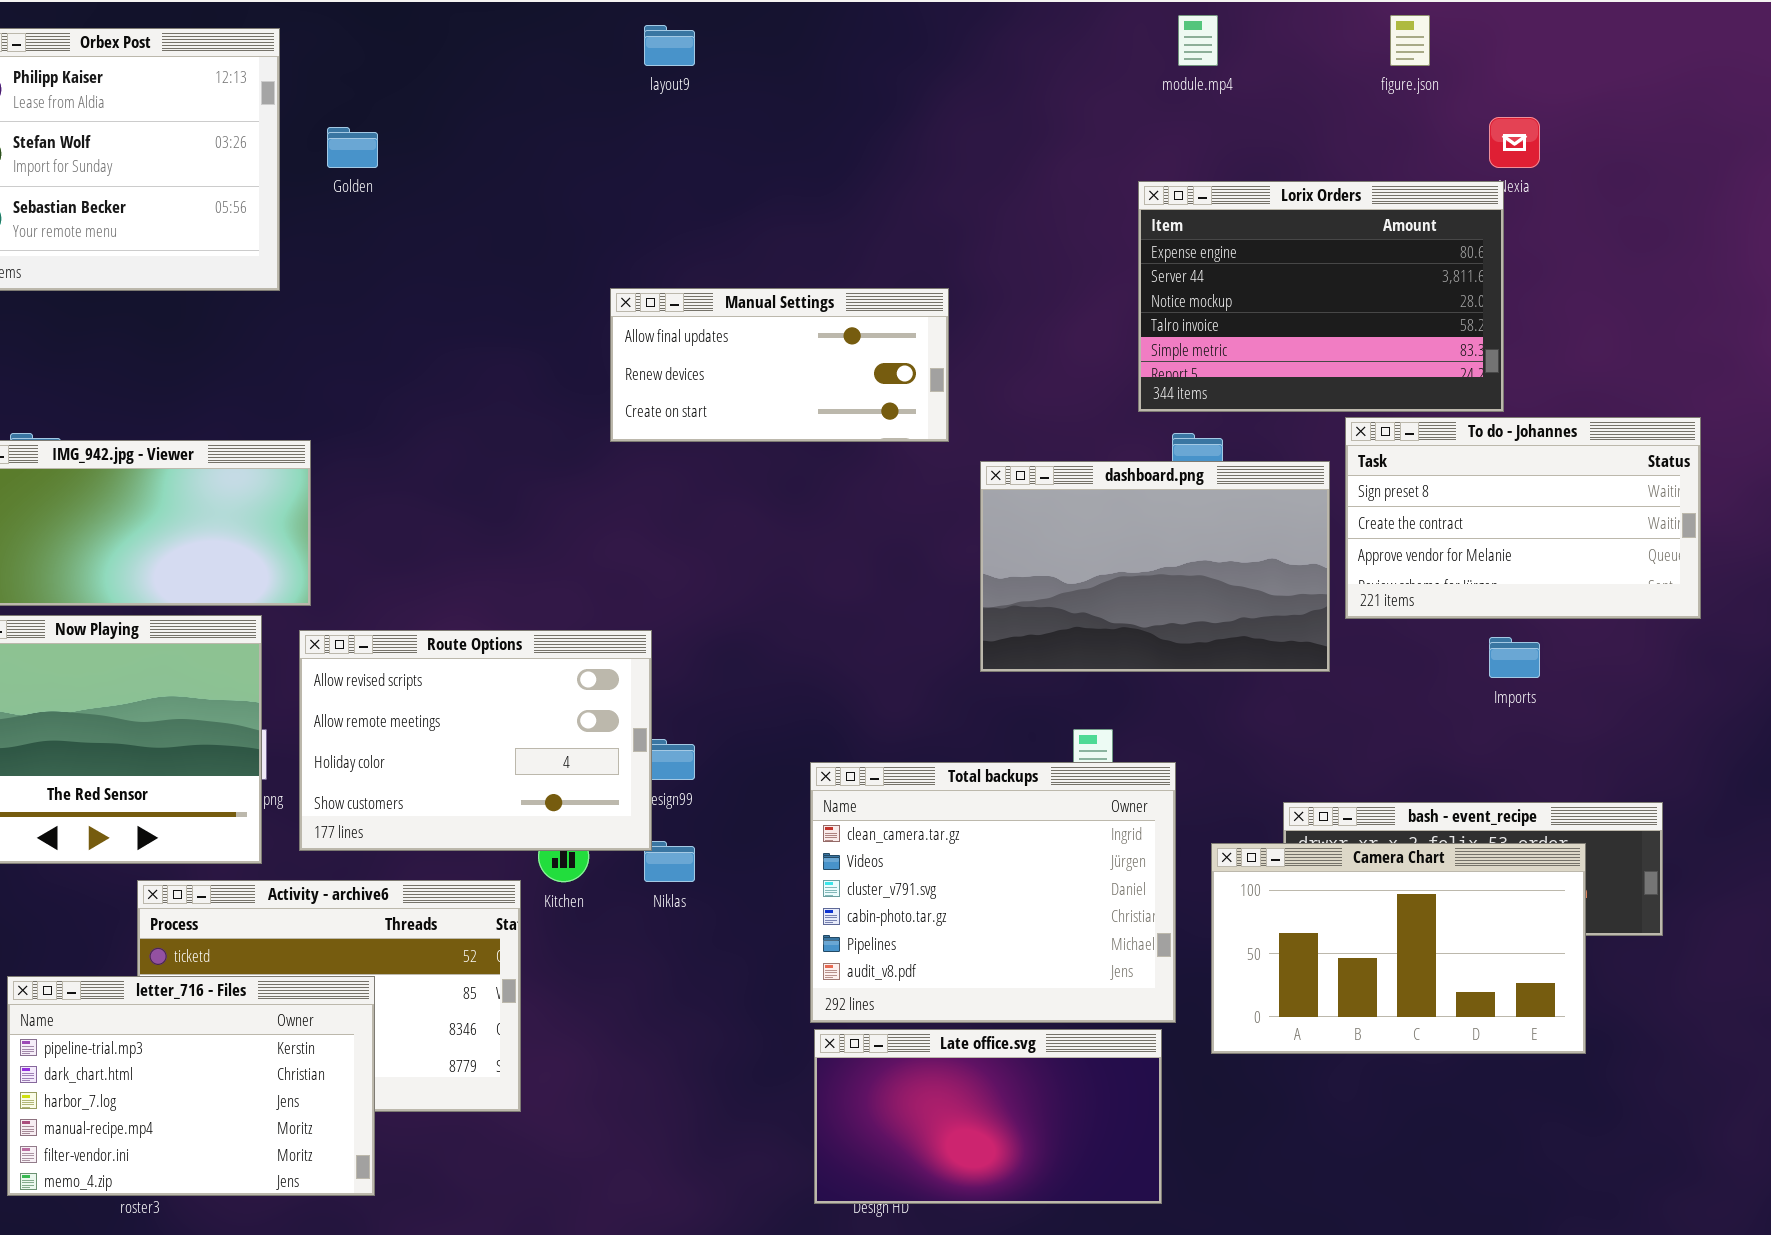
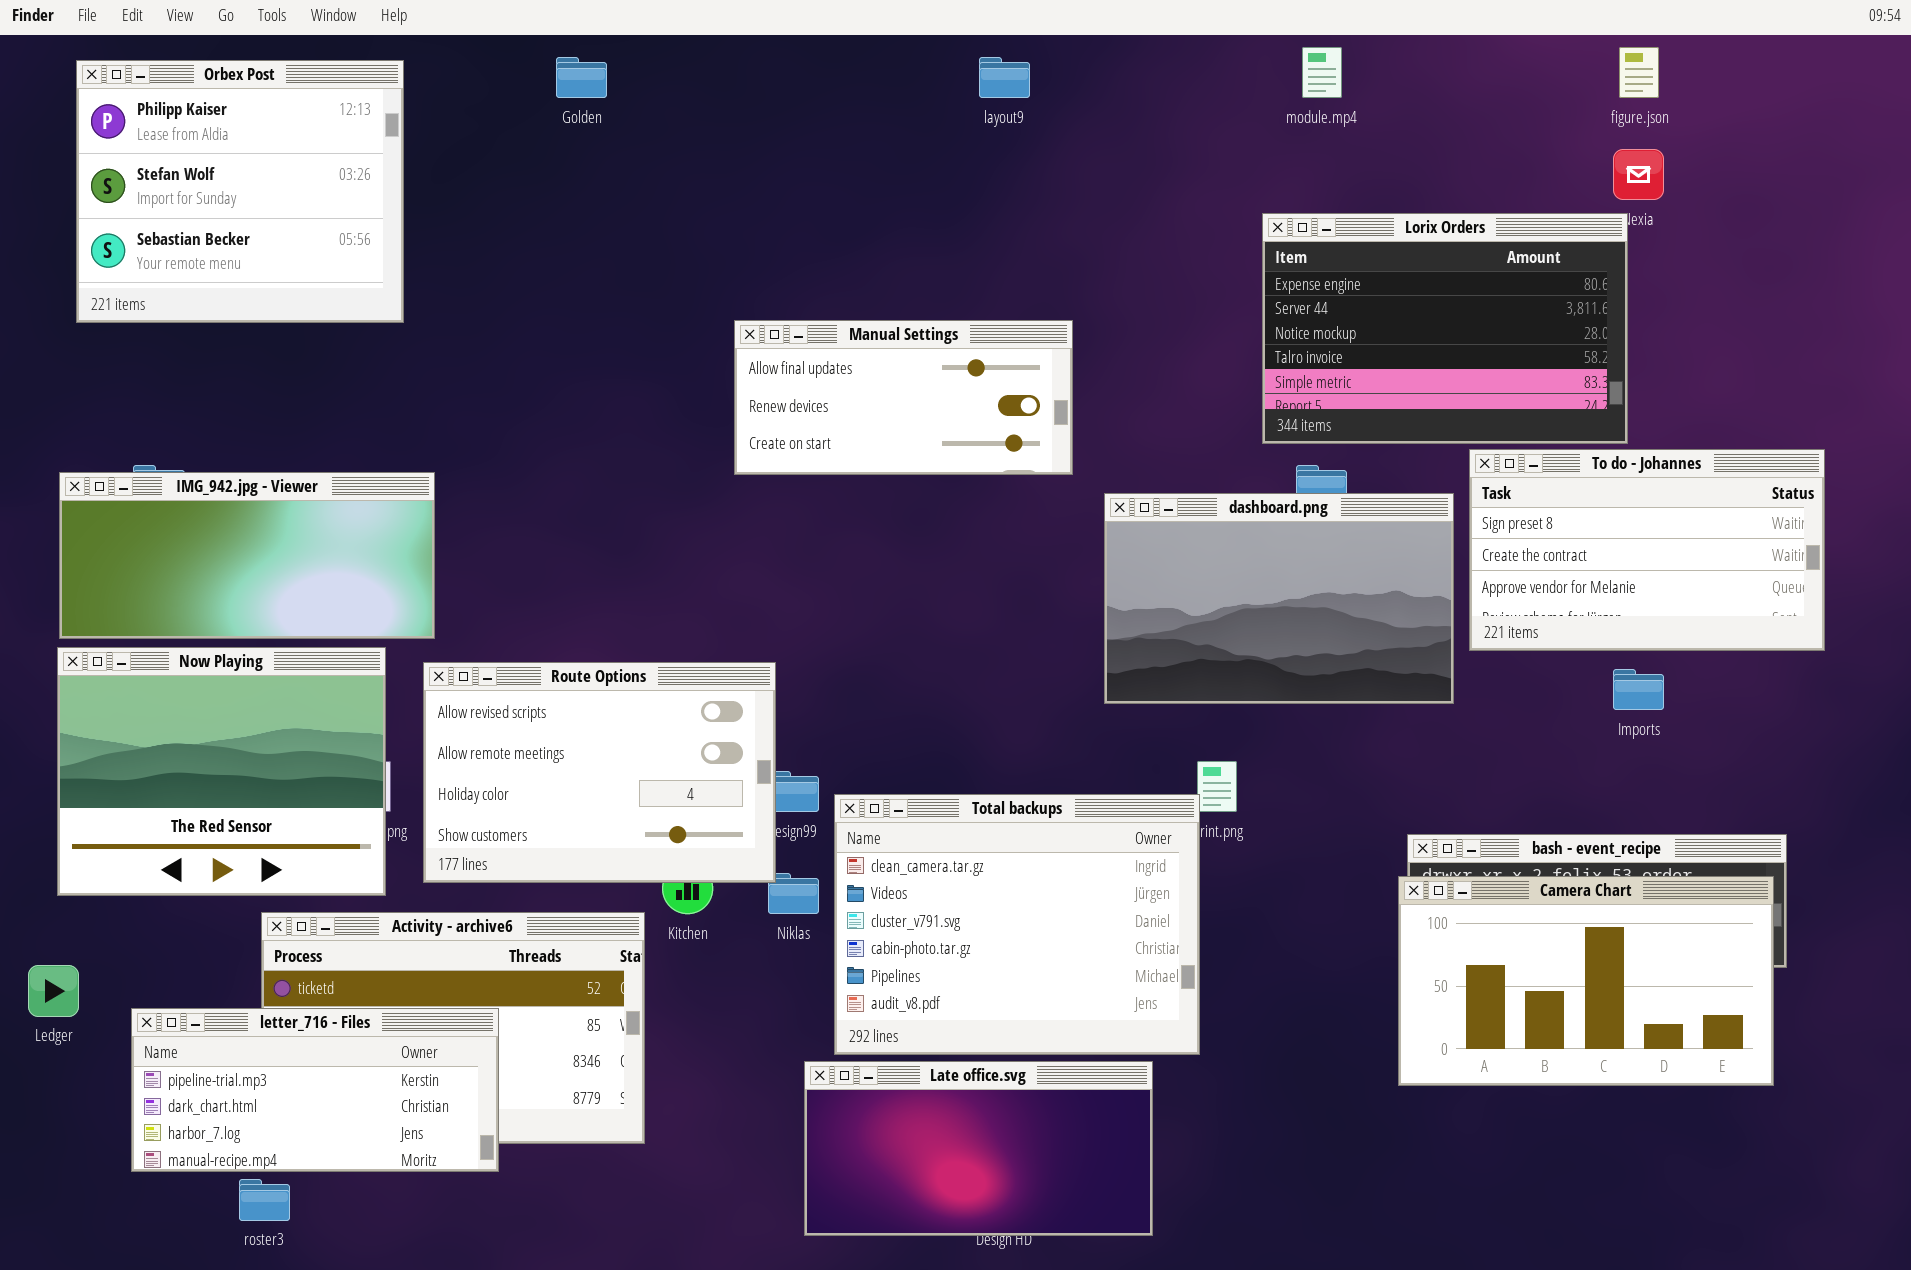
figure.json: [1390,15,1430,66] -> [1619,47,1659,98], moved
layout9: [644,25,695,66] -> [979,57,1030,98], moved
Golden: [327,127,378,168] -> [556,57,607,98], moved
Total backups: [810,762,1176,1023] -> [834,794,1200,1055], moved
Camera Chart: [1211,843,1586,1054] -> [1398,876,1774,1086], moved
letter_716 - Files: [7,976,375,1196] -> [131,1008,499,1172], resized
Late office.svg: [814,1029,1162,1204] -> [804,1061,1153,1236], moved

